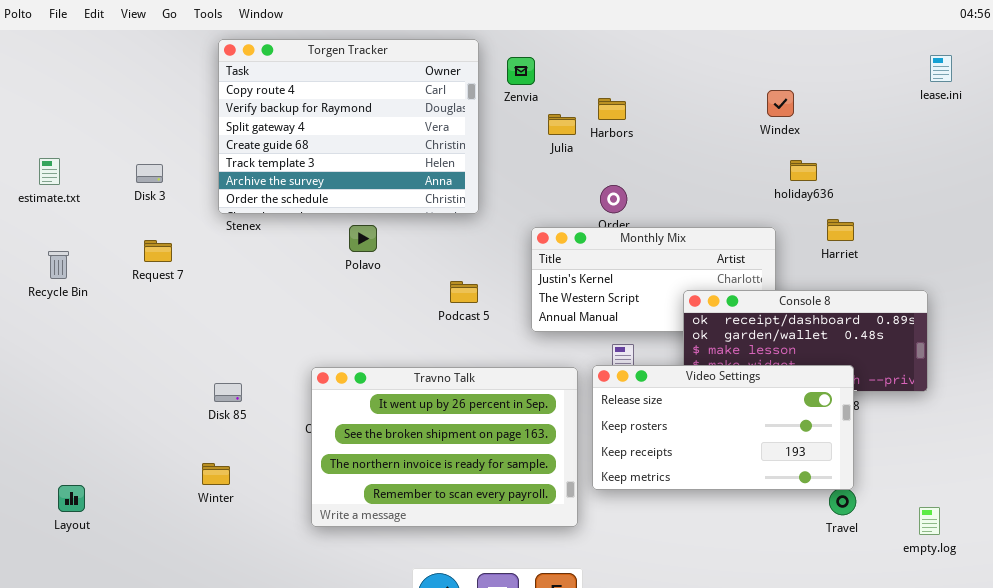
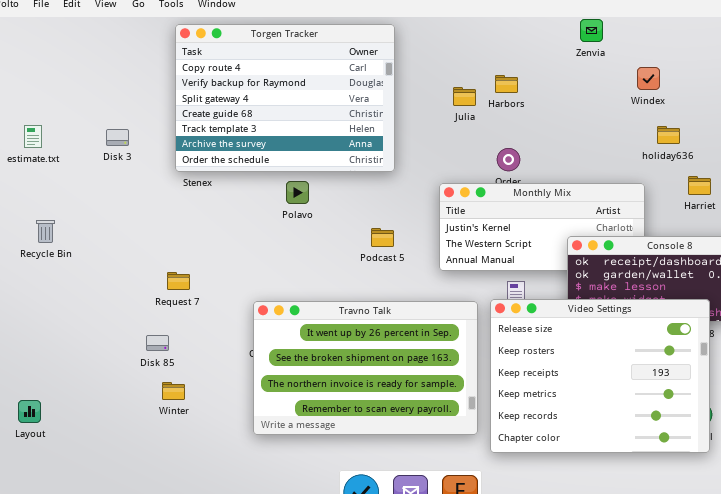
Zenvia: [507,57,535,85] -> [580,19,603,42], moved
Request 7: [144,240,172,262] -> [167,272,190,290], moved
Recycle Bin: [48,251,69,279] -> [36,220,55,243], moved
Video Settings: [592,365,854,490] -> [490,299,710,453], resized
Disk 85: [214,383,242,402] -> [146,335,169,351], moved
Layout: [58,485,85,512] -> [18,400,41,423], moved

